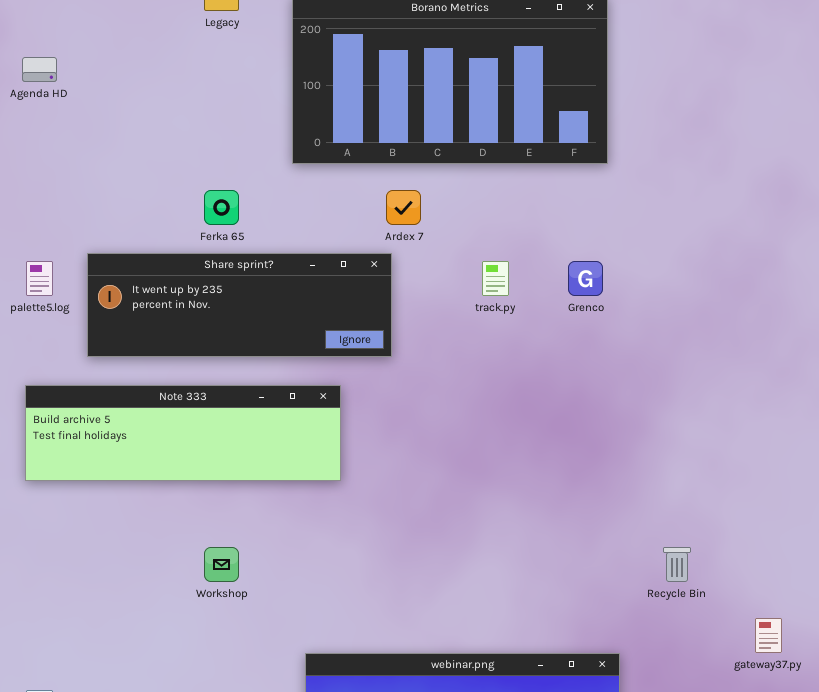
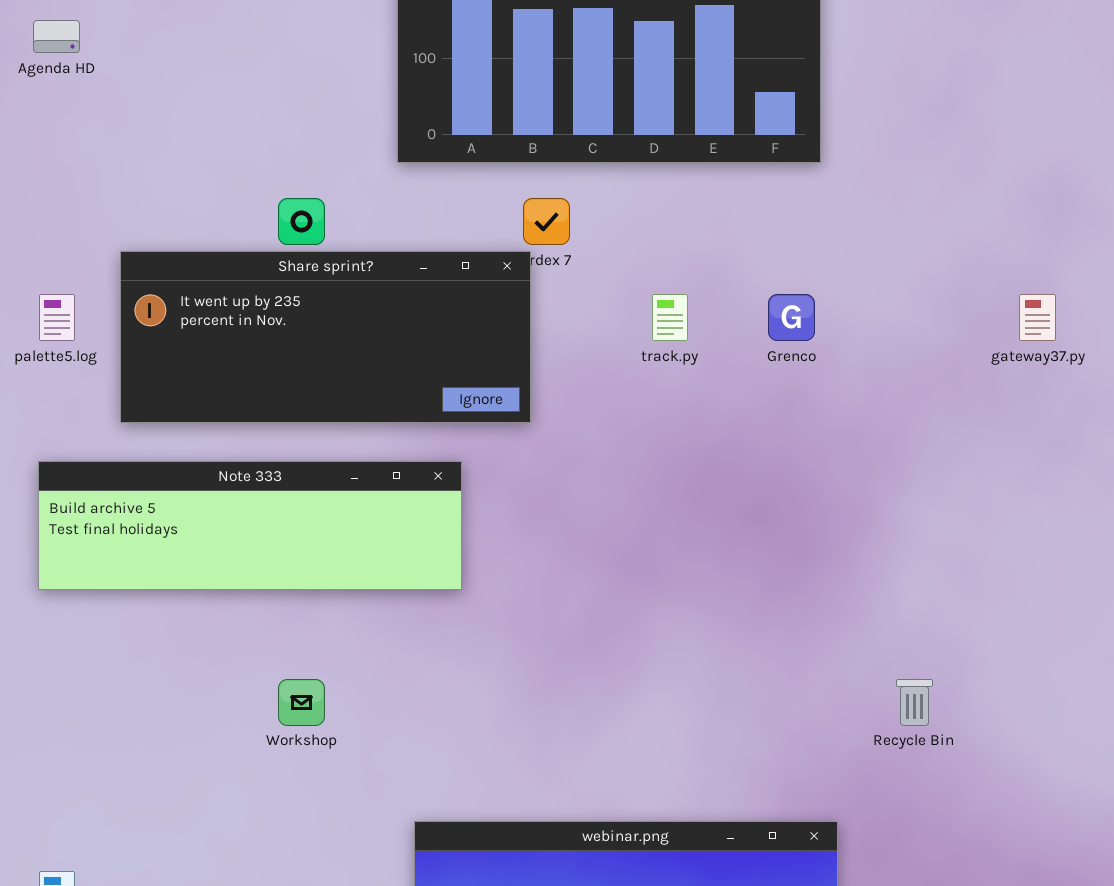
Share sprint?: [87,253,392,357] -> [120,251,531,423], resized
gateway37.py: [755,618,782,653] -> [1019,294,1056,341], moved

